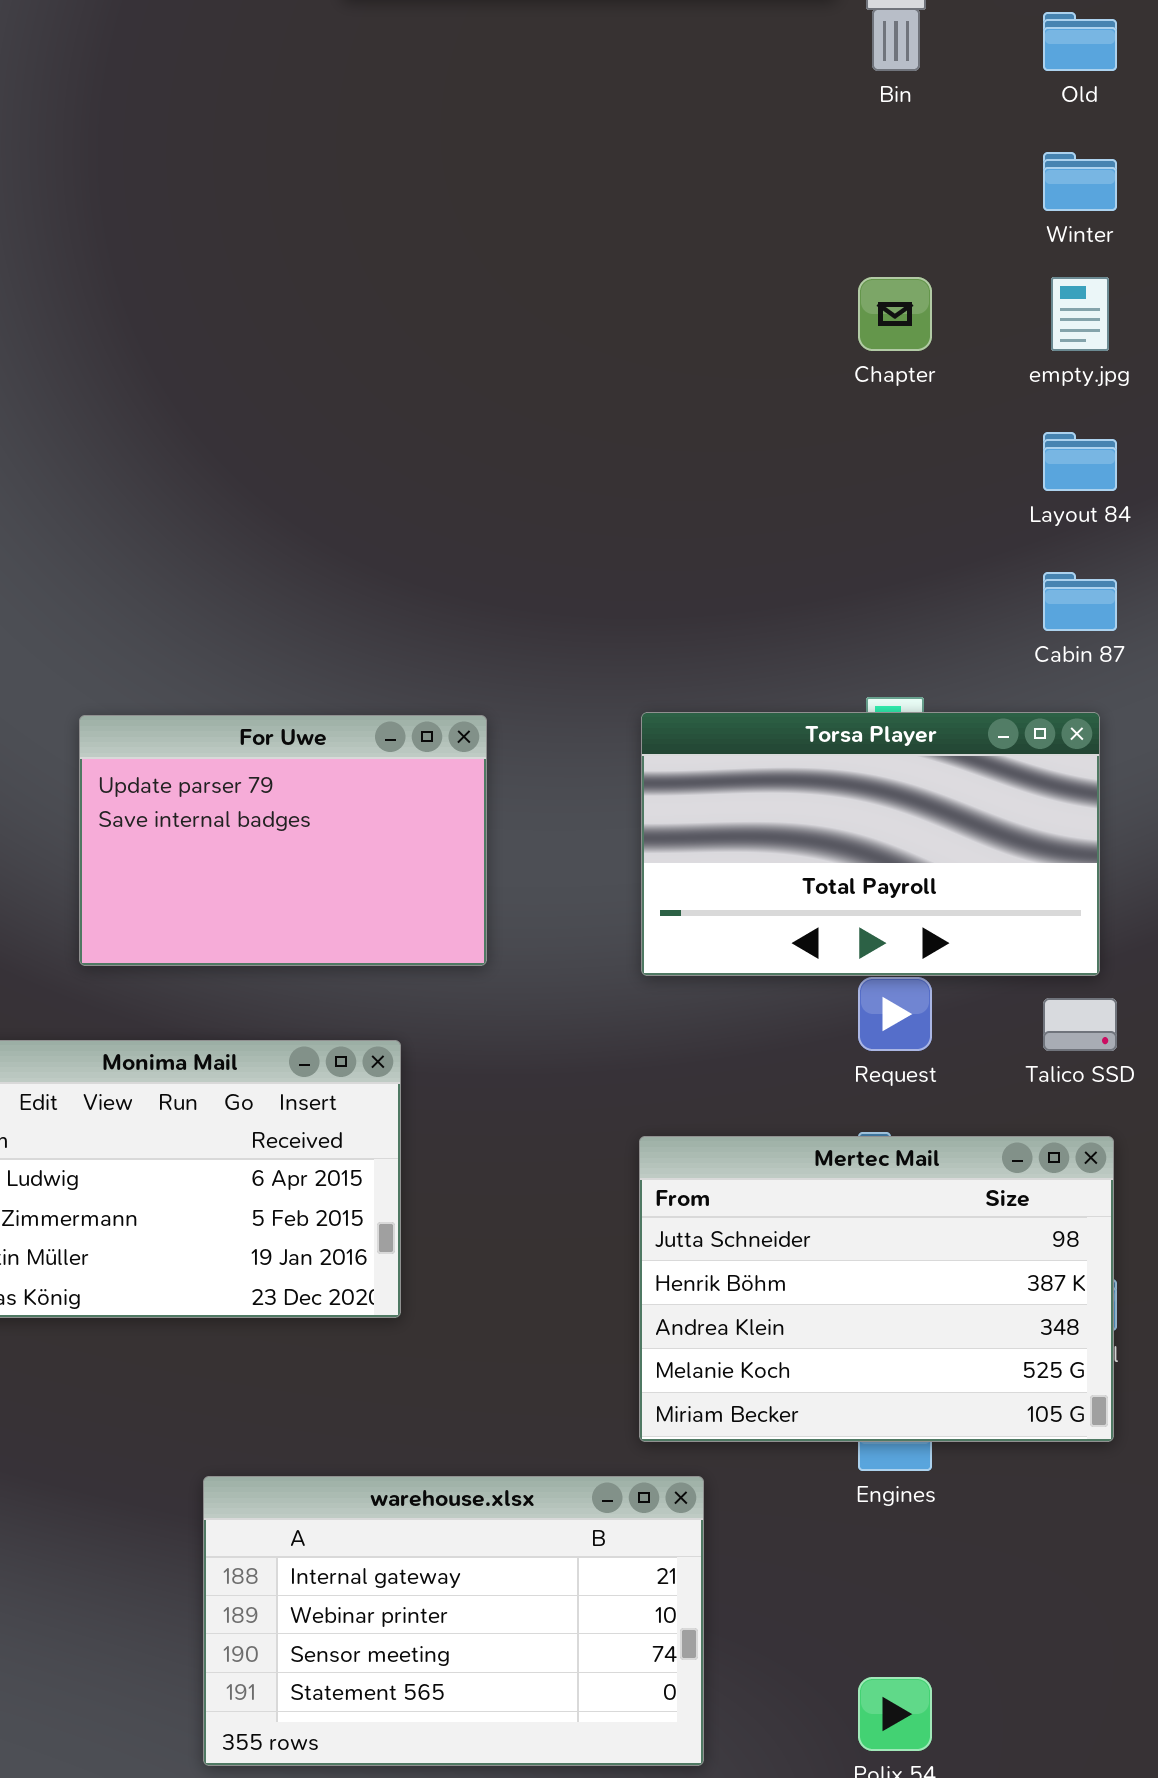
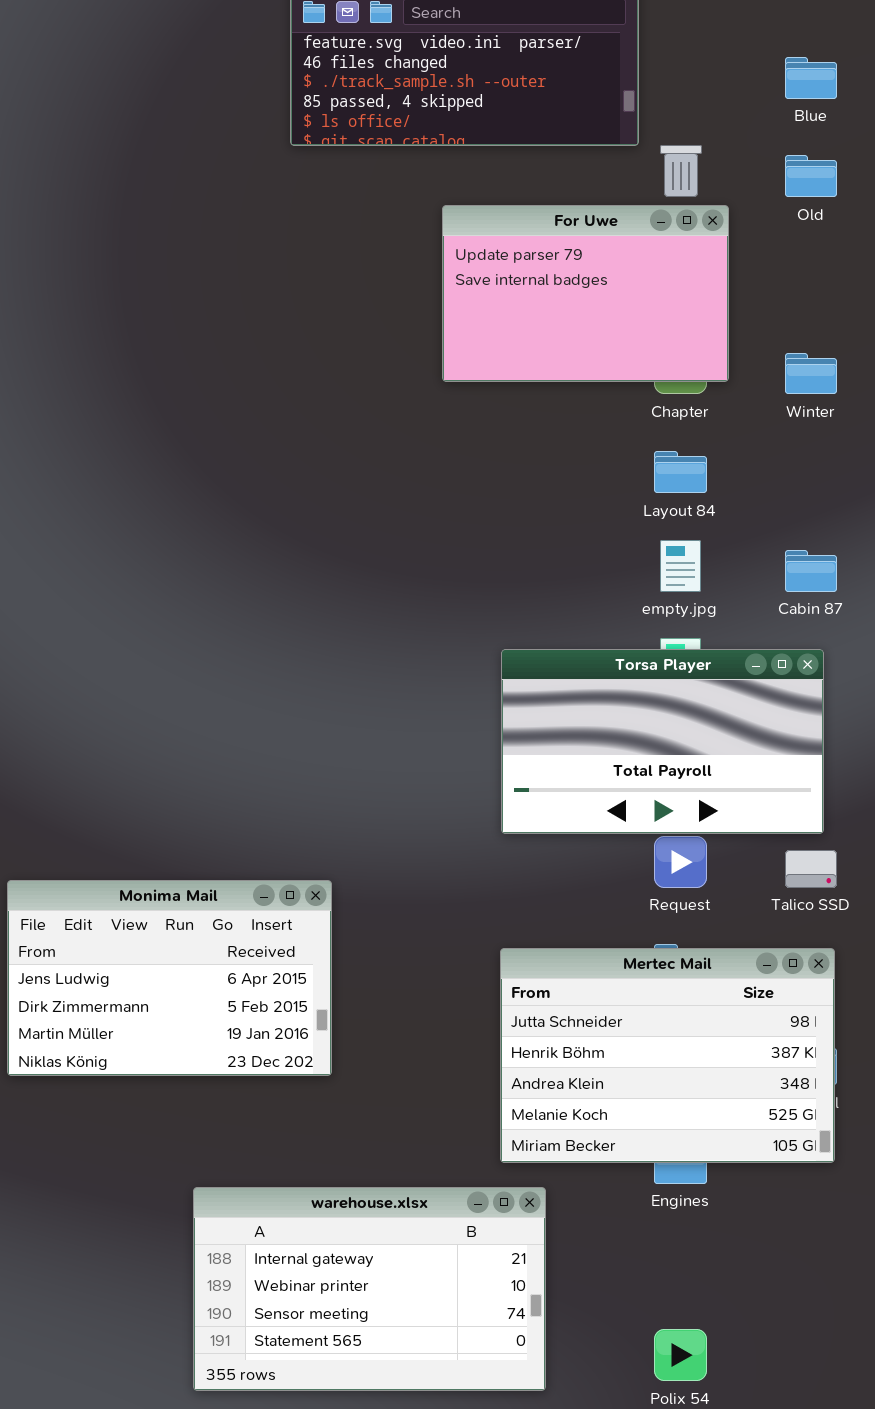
Winter: [1043,152,1117,211] -> [785,353,837,394], moved
empty.jpg: [1051,277,1109,351] -> [660,540,701,592], moved
Layout 84: [1043,432,1117,491] -> [654,451,707,493], moved
For Uwe: [79,715,487,966] -> [442,205,729,382], moved

